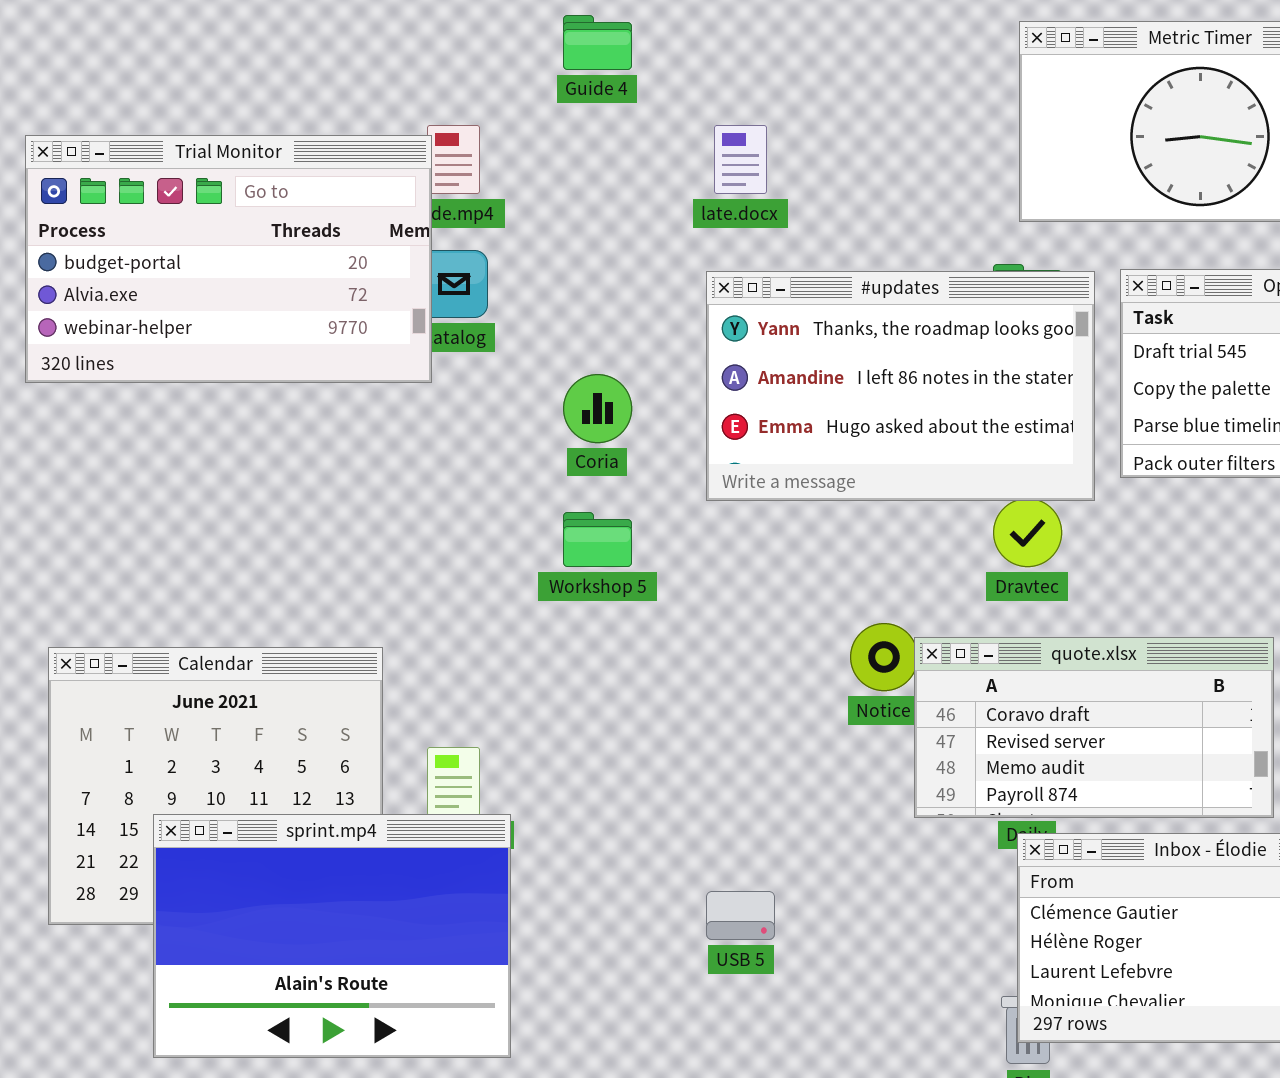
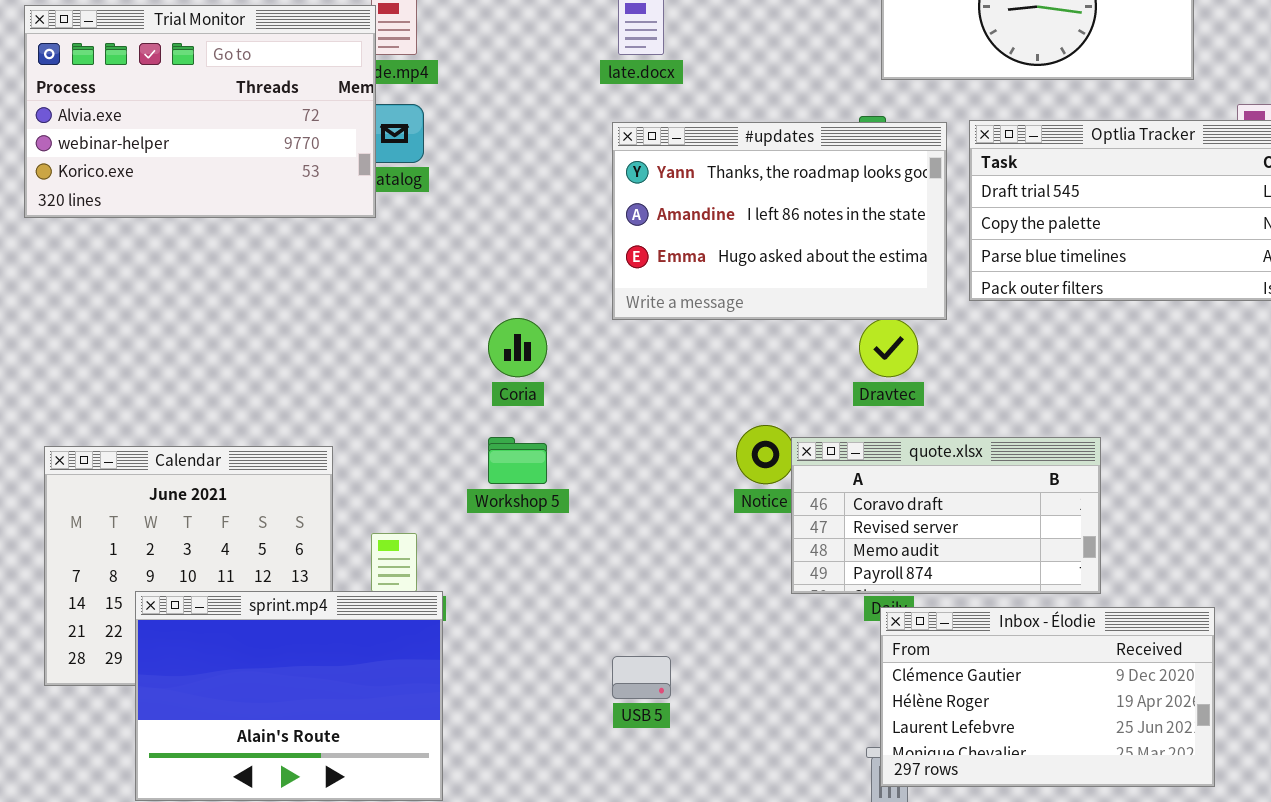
Trial Monitor: [25,135,432,383] -> [24,5,376,218], scrolled down 1 row
Coria: [563,374,632,443] -> [488,318,547,377], moved
Workshop 5: [563,512,632,567] -> [488,437,547,484], moved

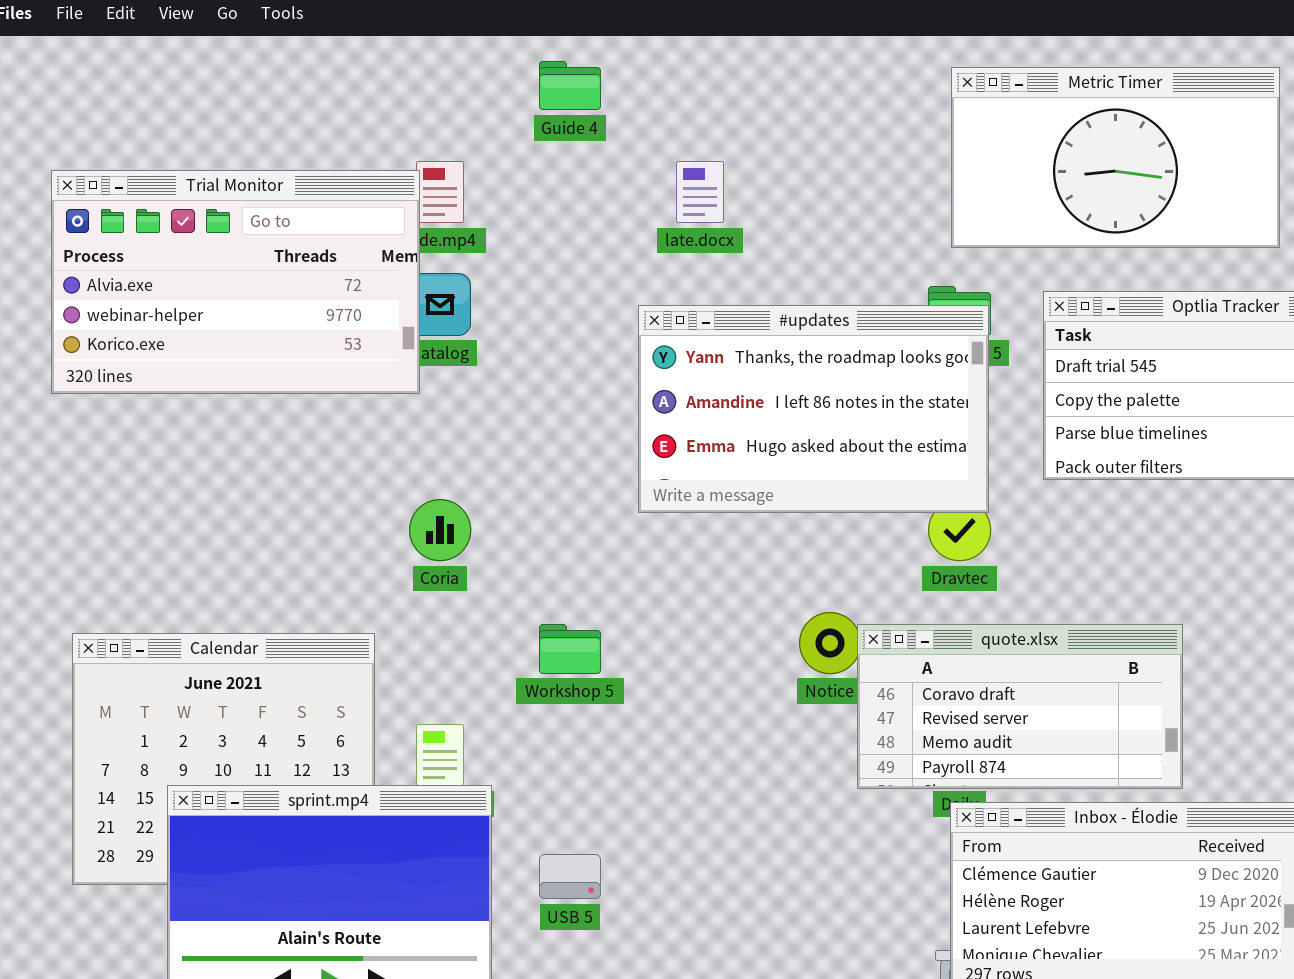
#updates: [612,122,947,320] -> [638,305,989,513], moved
Coria: [488,318,547,377] -> [409,499,471,561], moved
USB 5: [612,656,671,699] -> [539,854,601,899], moved

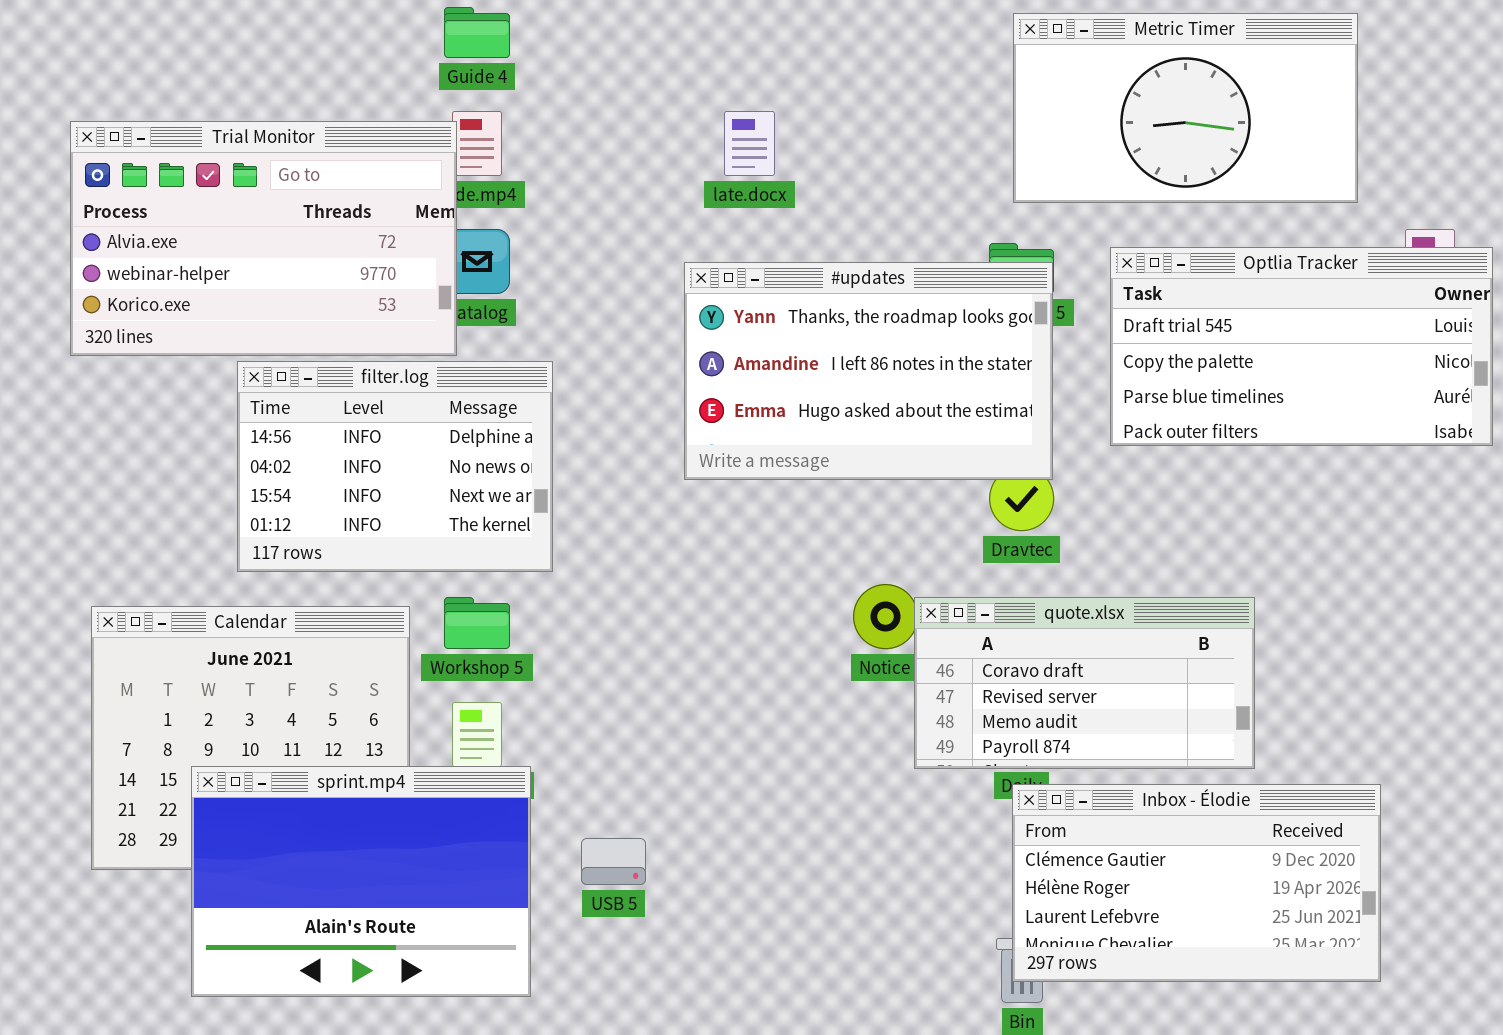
Guide 4: [539,61,601,110] -> [444,7,510,58], moved
filter.log: none -> [237,361,553,572], opened
Workshop 5: [539,624,601,674] -> [444,597,510,649], moved

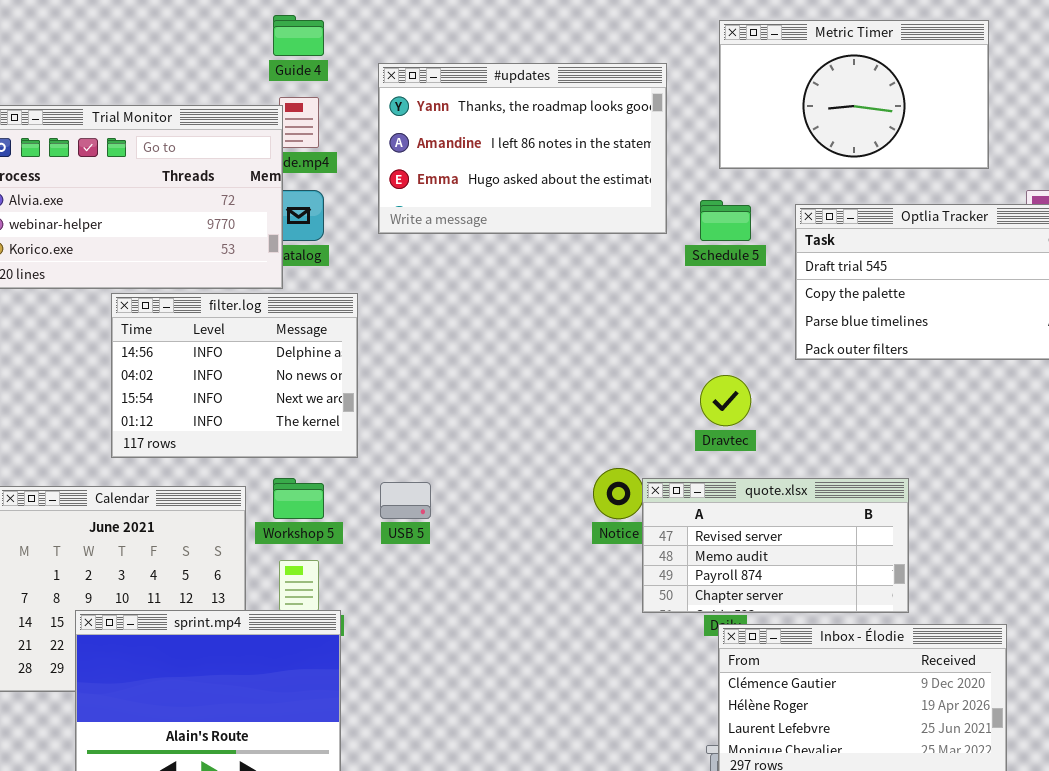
#updates: [684,262,1053,480] -> [378,63,667,234], moved
quote.xlsx: [914,597,1255,769] -> [642,478,909,613], scrolled down 1 row
USB 5: [581,838,646,885] -> [380,482,431,519], moved

